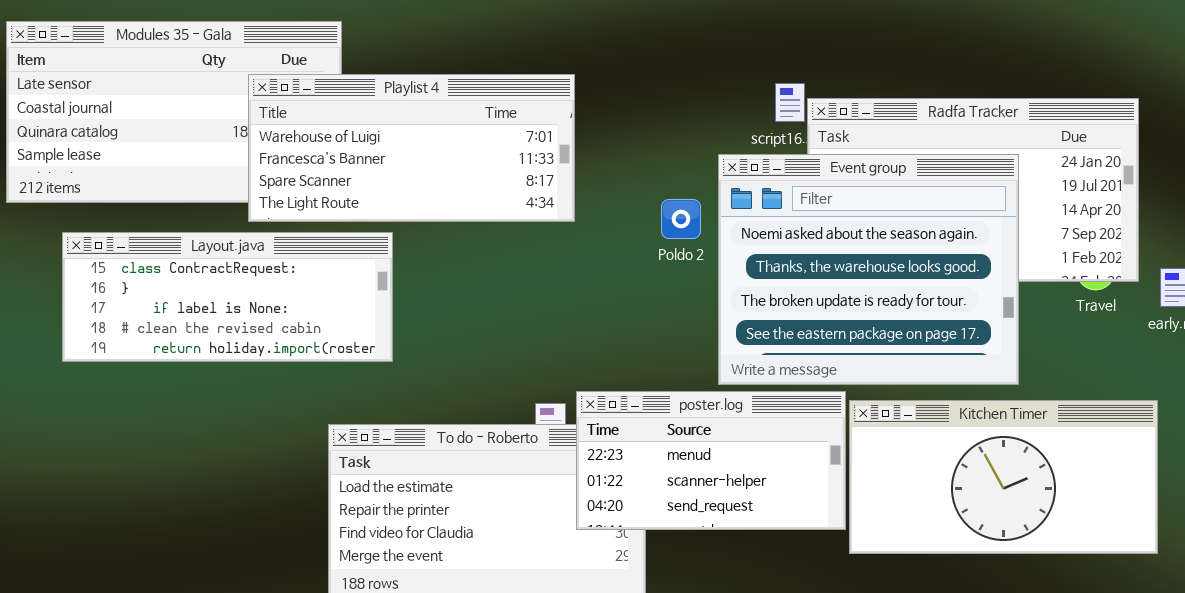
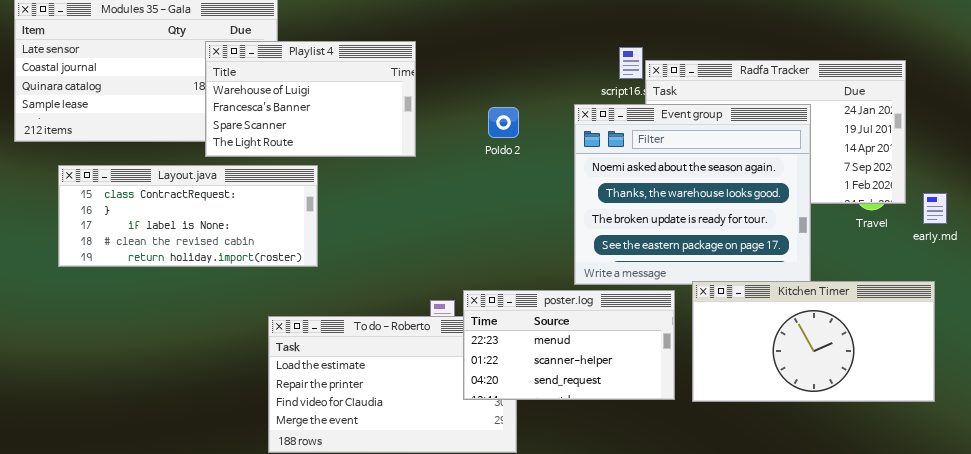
Playlist 4: [248,74,575,222] -> [205,41,416,157], resized
Poldo 2: [661,199,701,239] -> [488,107,519,138], moved
Kitchen Timer: [849,400,1158,554] -> [692,281,935,402], moved

